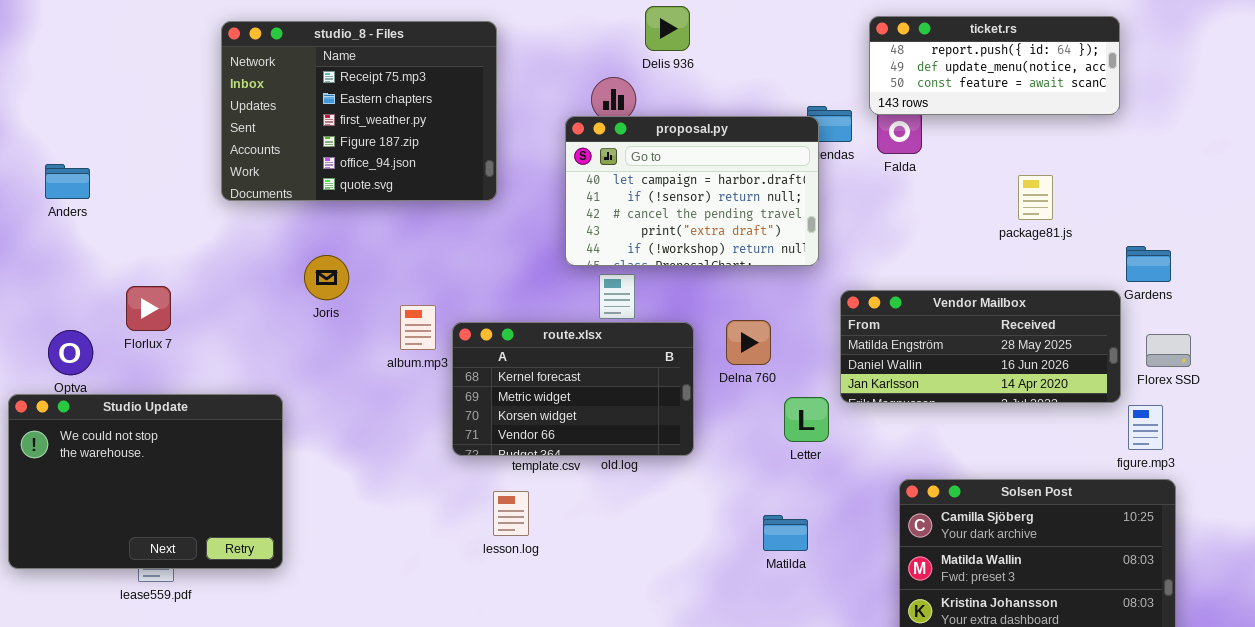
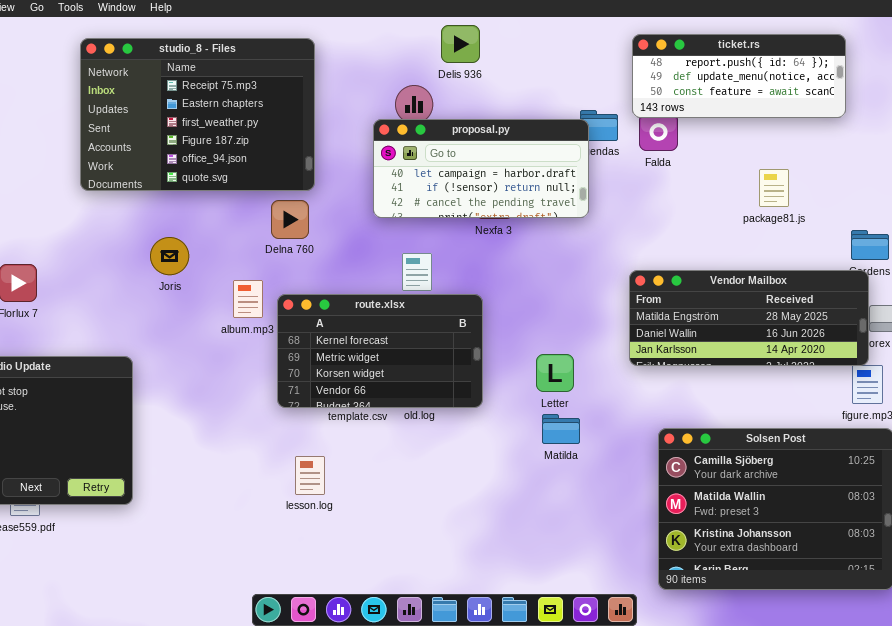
proposal.py: [565,116,819,266] -> [373,119,589,218], resized
Vendor Mailbox: [840,290,1121,403] -> [629,270,869,366], moved
Delna 760: [726,320,771,365] -> [271,200,309,239], moved
Letter: [784,397,829,442] -> [536,354,574,392], moved
lesson.log: [493,491,529,536] -> [295,456,325,495], moved
Matilda: [763,515,808,551] -> [542,414,580,444], moved

